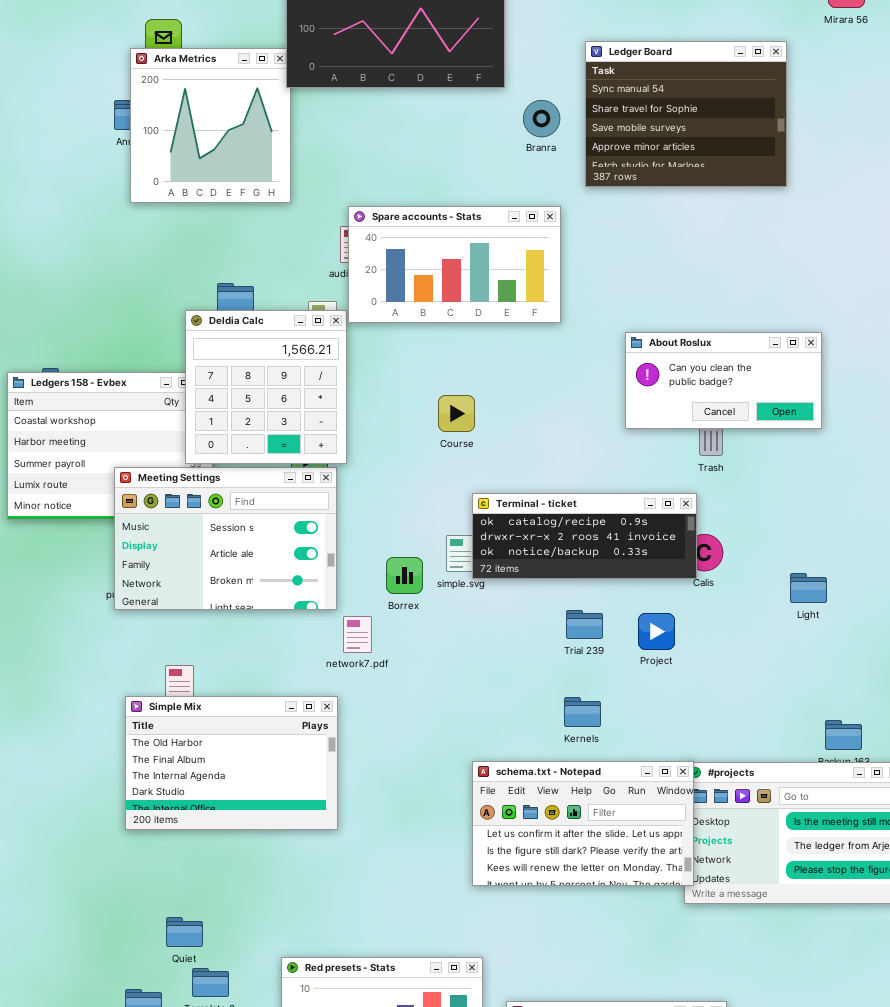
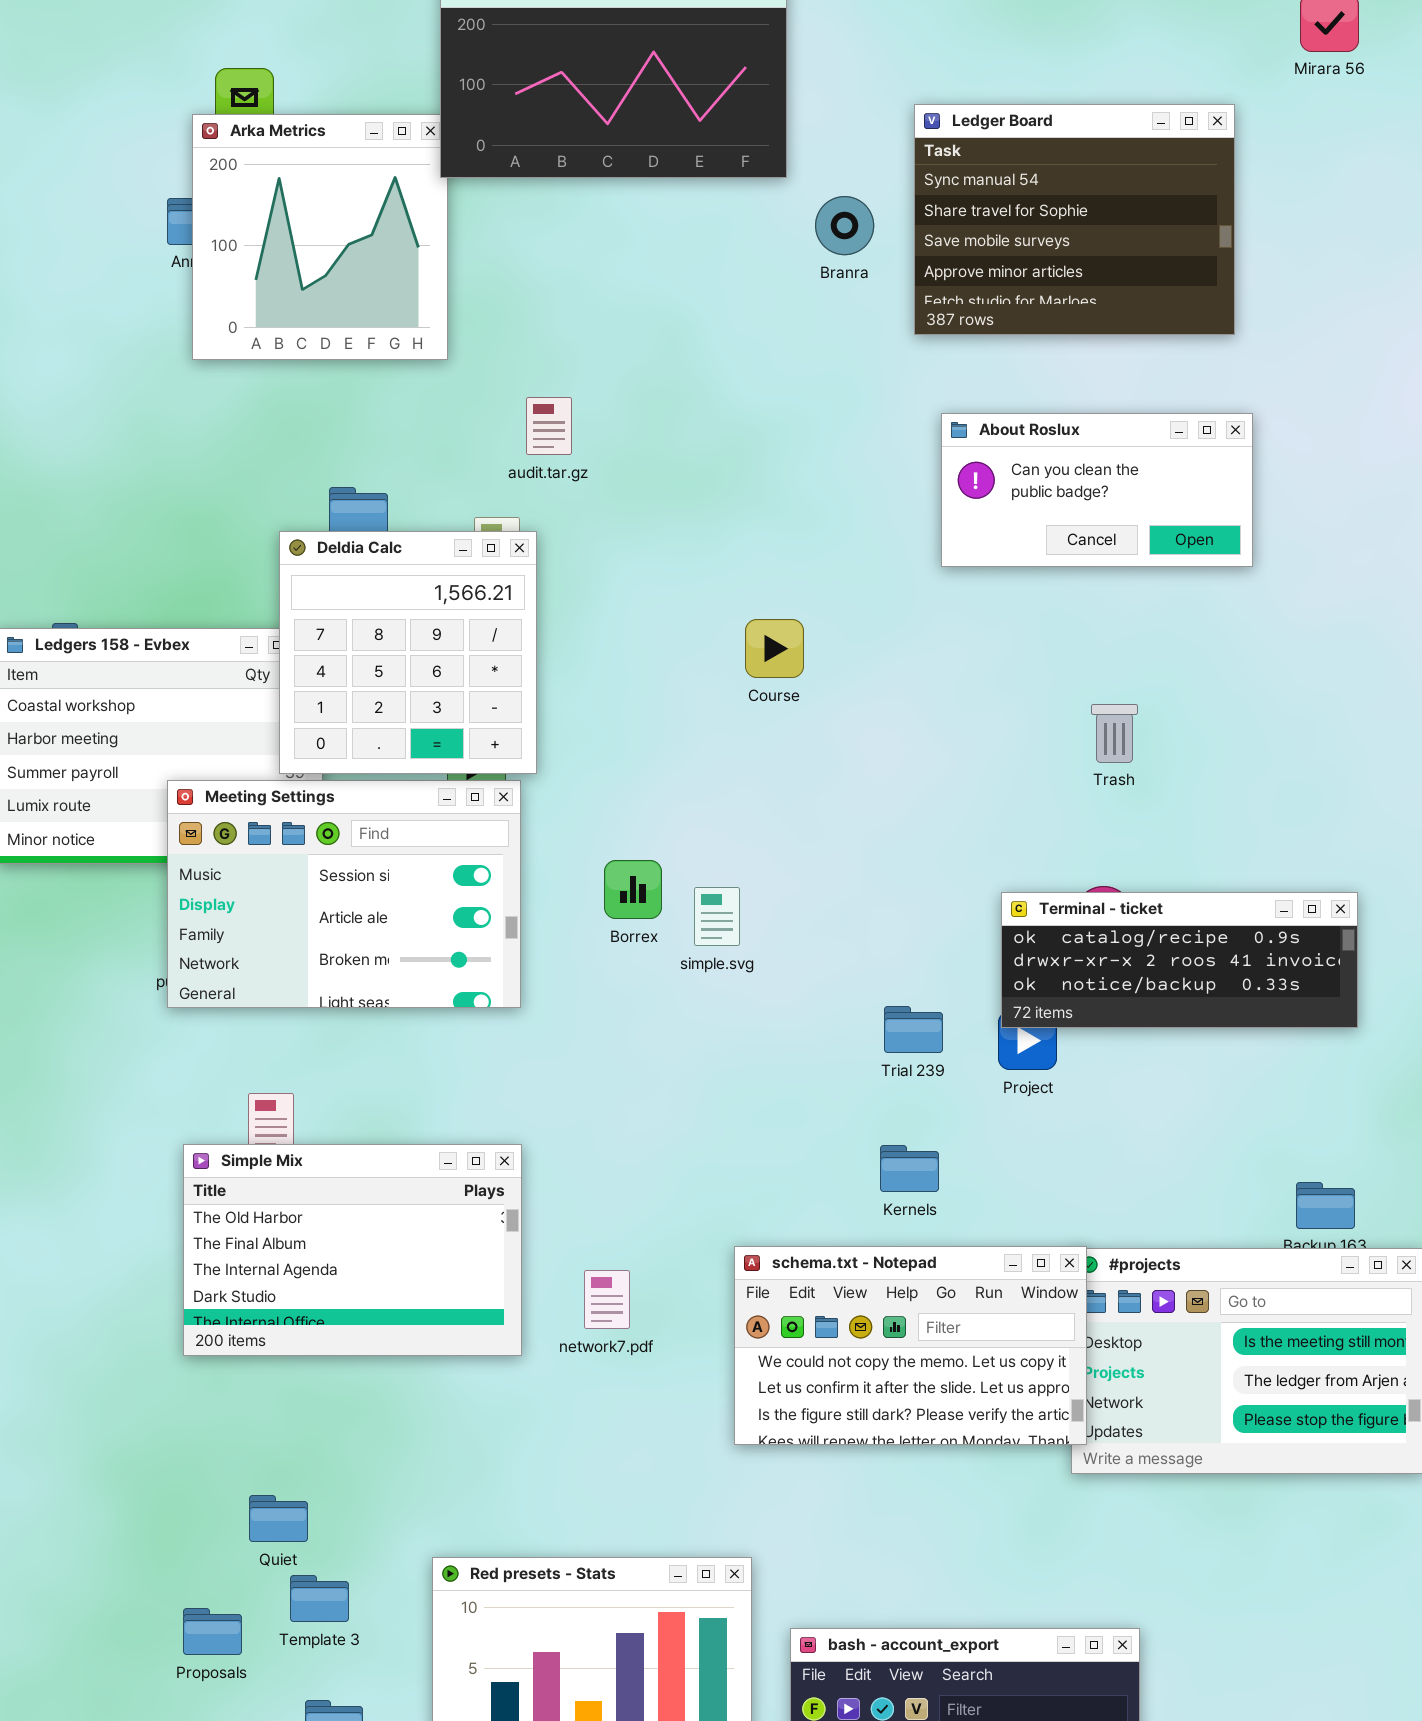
Spare accounts - Stats: [348,206,561,323] -> none, closed
About Roslux: [625,332,822,429] -> [941,413,1253,567], moved
Course: [438,395,475,432] -> [745,619,804,678], moved
Terminal - ticket: [472,493,697,579] -> [1001,892,1358,1028], moved
Borrex: [386,557,423,594] -> [604,860,662,919], moved
network7.pdf: [343,616,372,653] -> [584,1270,630,1329], moved
schema.txt - Notepad: [472,761,694,886] -> [734,1246,1087,1445], scrolled up 1 row

